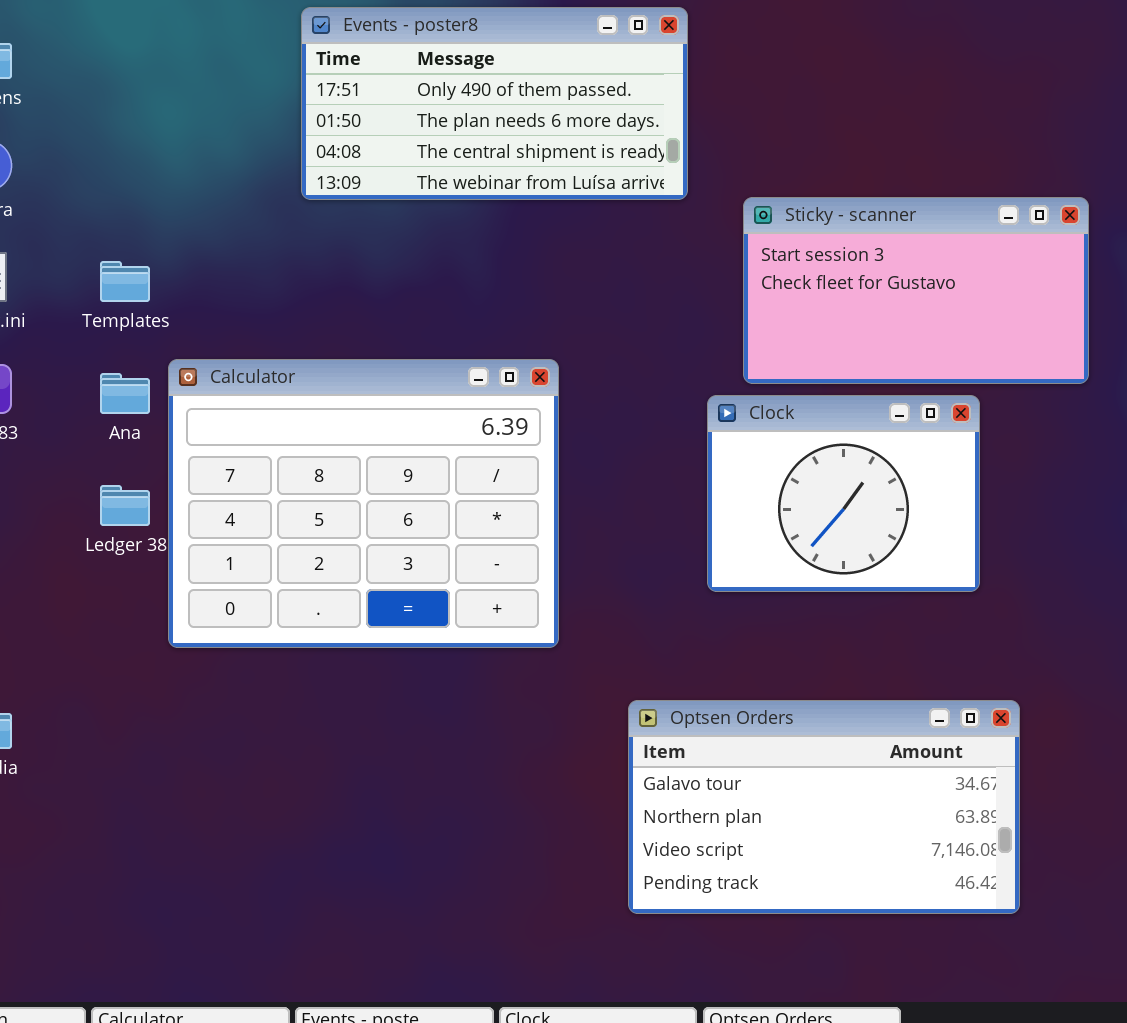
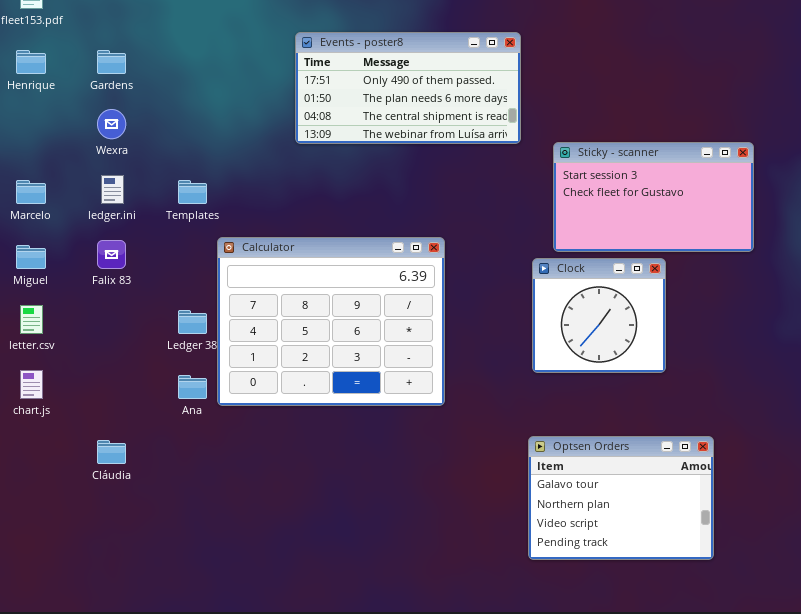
Ana: [100,373,150,414] -> [178,375,207,399], moved
Clock: [707,395,980,592] -> [532,258,666,373], resized
Optsen Orders: [628,700,1020,914] -> [528,436,714,560], resized

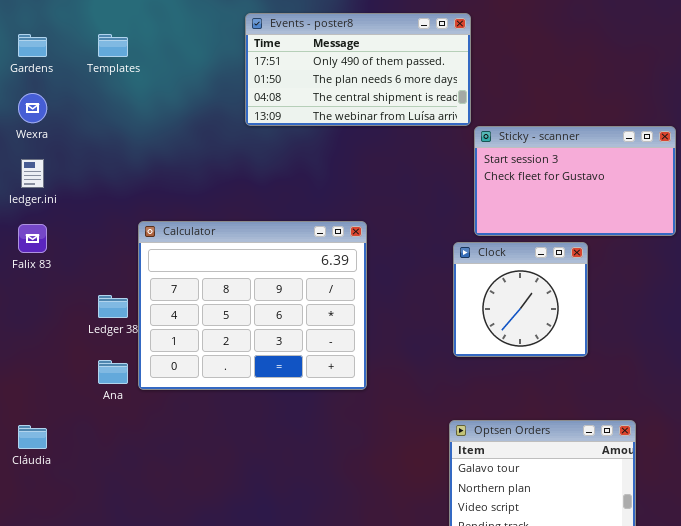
Events - poster8: [295,32,521,144] -> [245,13,471,126], moved
Templates: [178,180,207,204] -> [98,34,128,57], moved

